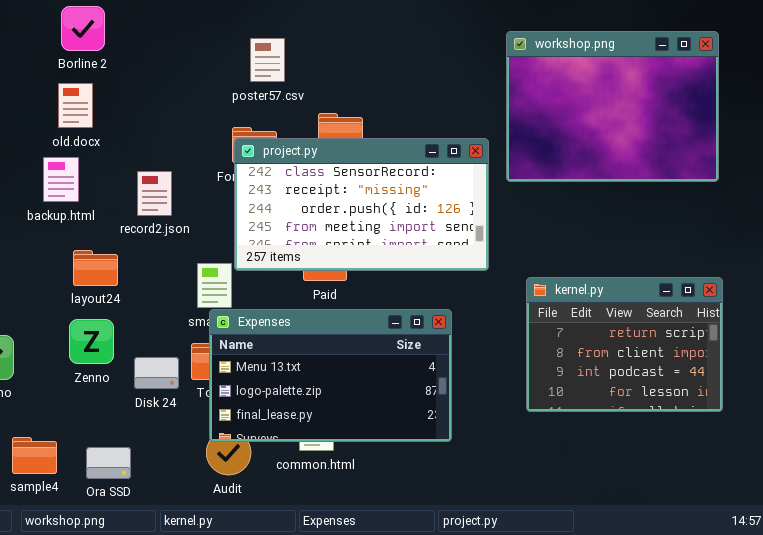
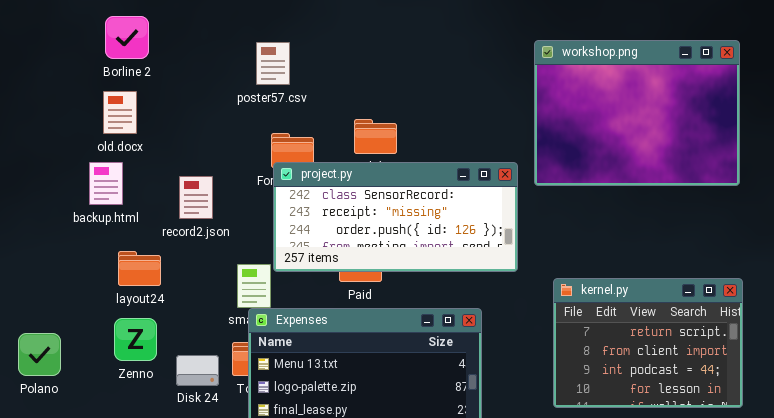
poster57.csv: [250,38,285,82] -> [256,42,290,85], moved
project.py: [234,138,489,271] -> [273,162,518,272], resized

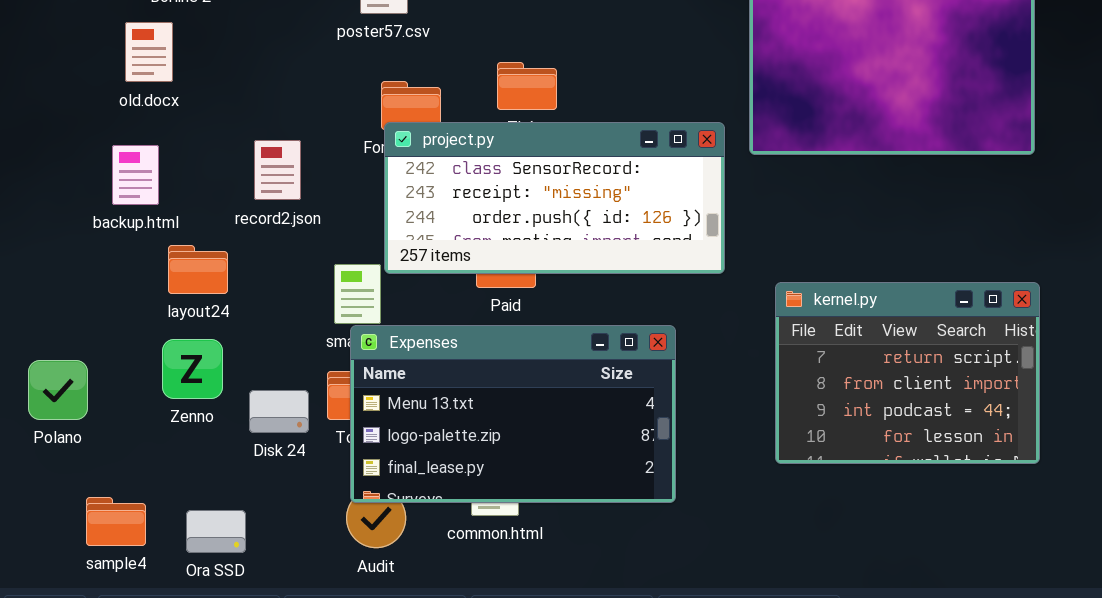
old.docx: [103,91,137,134] -> [125,22,173,82], moved
backup.html: [89,162,123,205] -> [112,145,159,205], moved

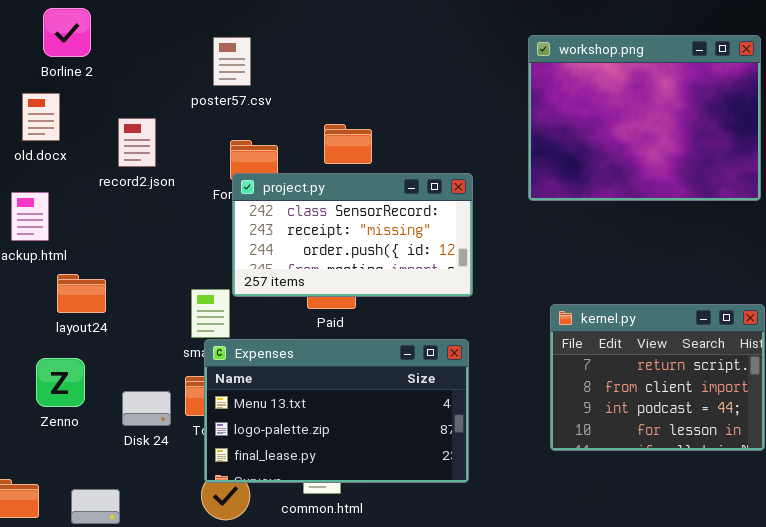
project.py: [384,122,725,274] -> [232,173,473,297], resized
record2.json: [254,140,301,200] -> [118,118,156,167], moved
Zenno: [162,339,223,399] -> [36,358,85,407], moved

